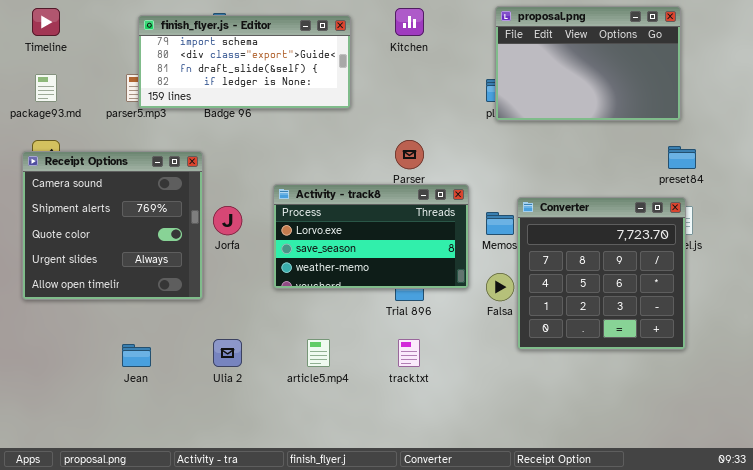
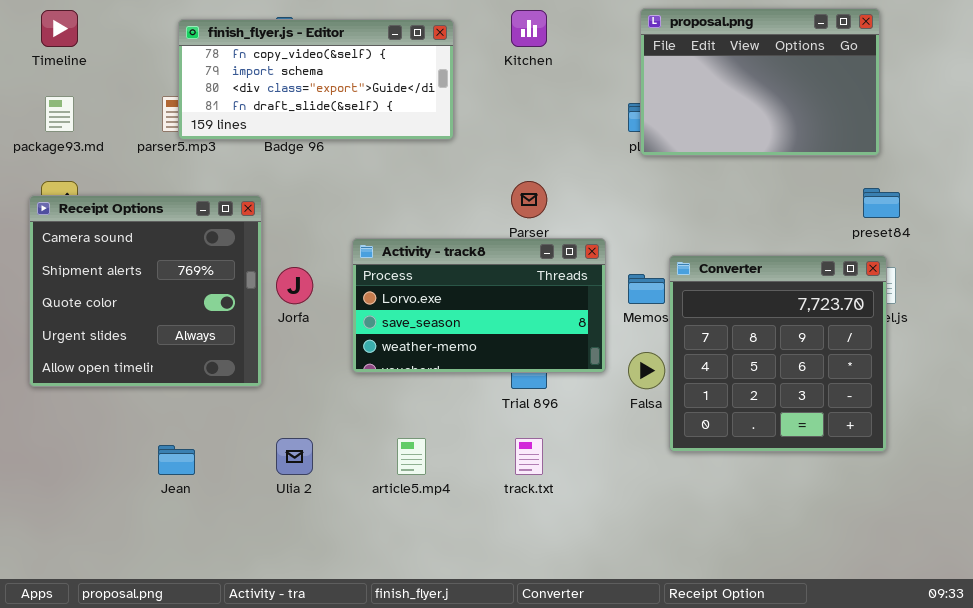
finish_flyer.js - Editor: [138,15,351,109] -> [178,19,454,140], scrolled up 1 row

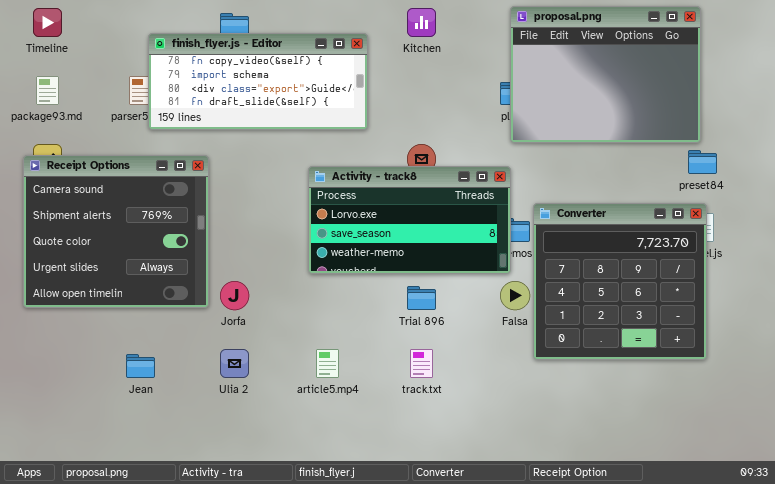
proposal.png: [640,8,880,156] -> [510,6,701,143], resized
finish_flyer.js - Editor: [178,19,454,140] -> [148,33,368,130], moved
Activity - track8: [352,238,606,373] -> [308,166,511,274], moved
Jorfa: [276,267,313,304] -> [220,281,249,310], moved

